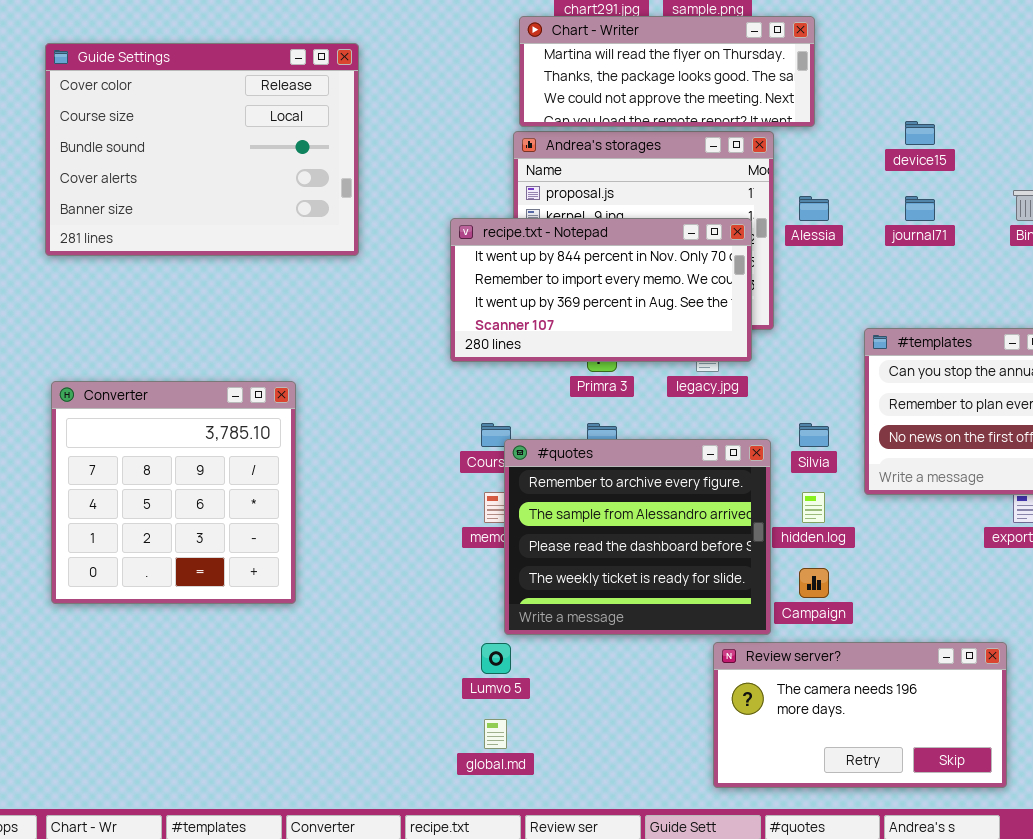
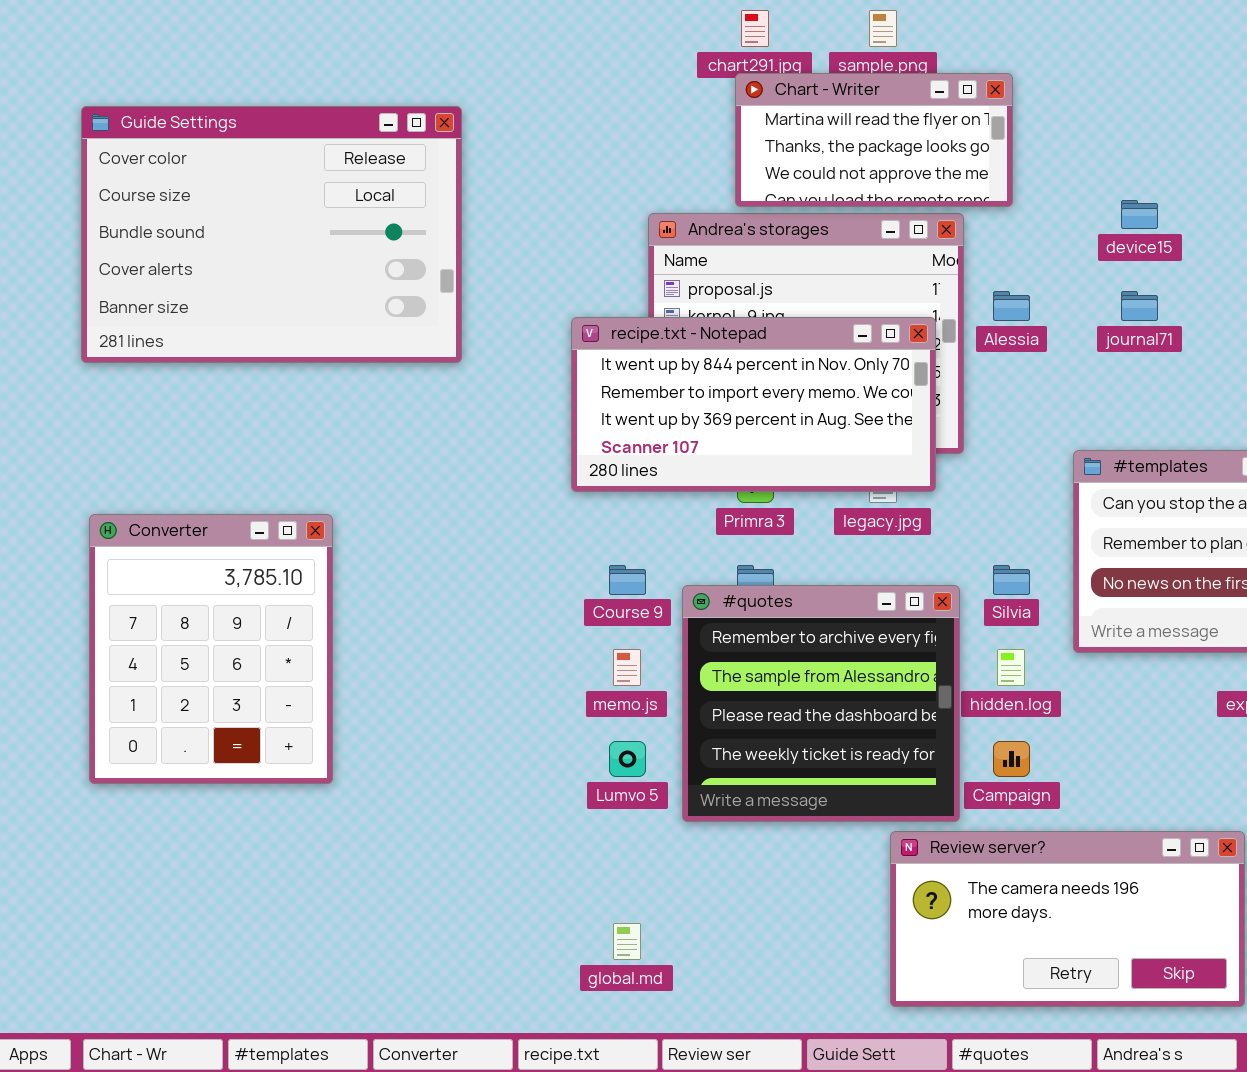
Chart - Writer: [519,16,815,127] -> [735,73,1013,207], resized
Converter: [51,381,296,604] -> [89,514,333,784], resized
#quotes: [504,439,771,635] -> [682,585,960,822], resized
Lumvo 5: [481,643,511,674] -> [609,741,646,777], moved

